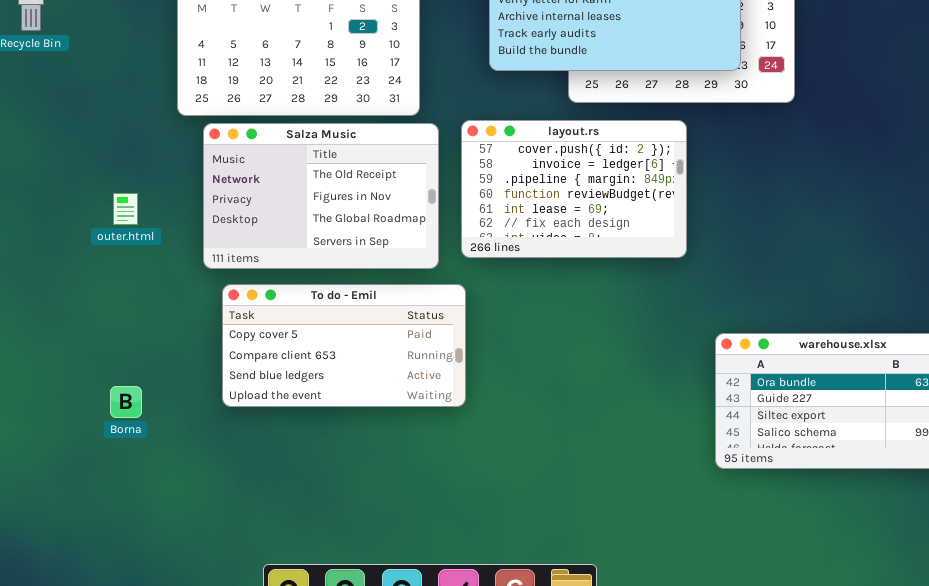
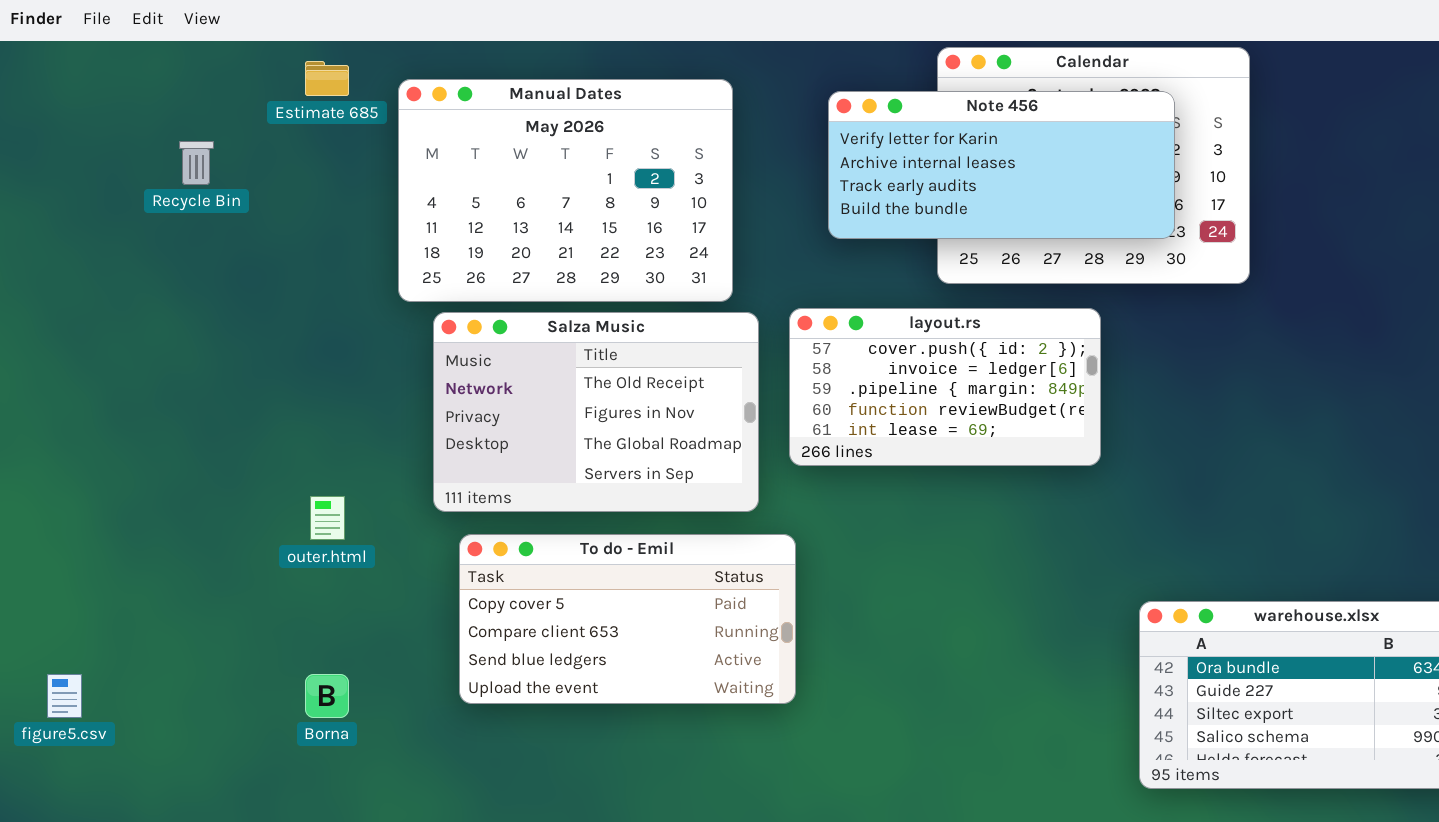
layout.rs: [461,120,687,258] -> [789,308,1101,466], resized
outer.html: [113,193,138,225] -> [310,496,345,540], moved

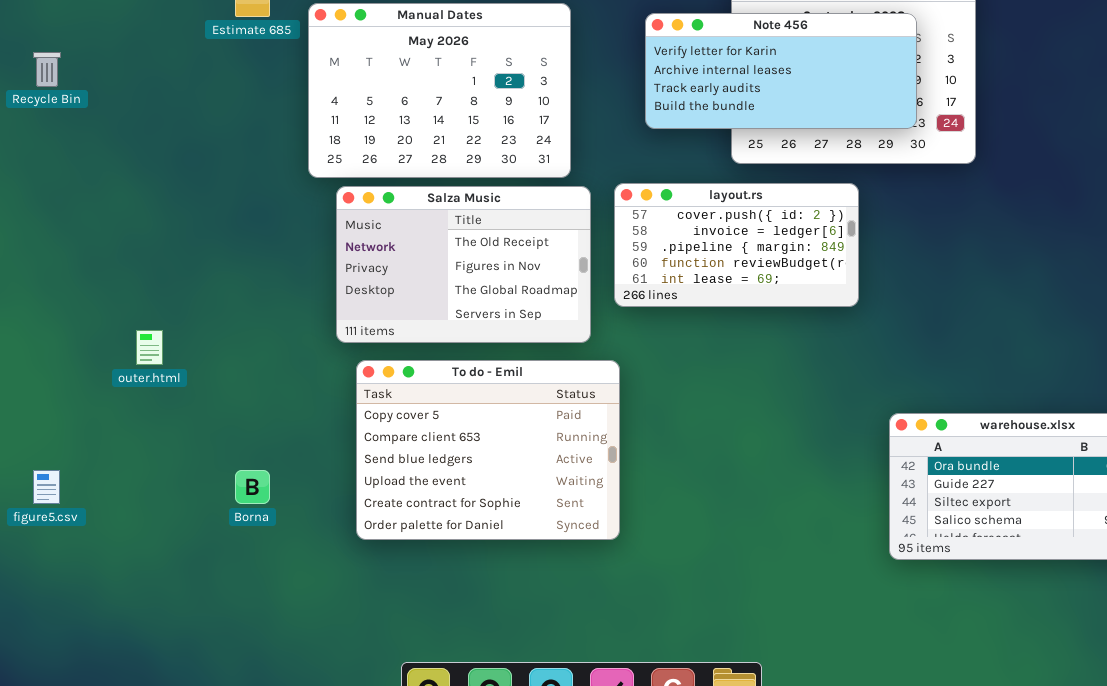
Recycle Bin: [179,141,214,185] -> [33,52,61,87], moved
outer.html: [310,496,345,540] -> [136,330,163,365], moved
To do - Emil: [459,534,796,704] -> [356,360,620,540], resized

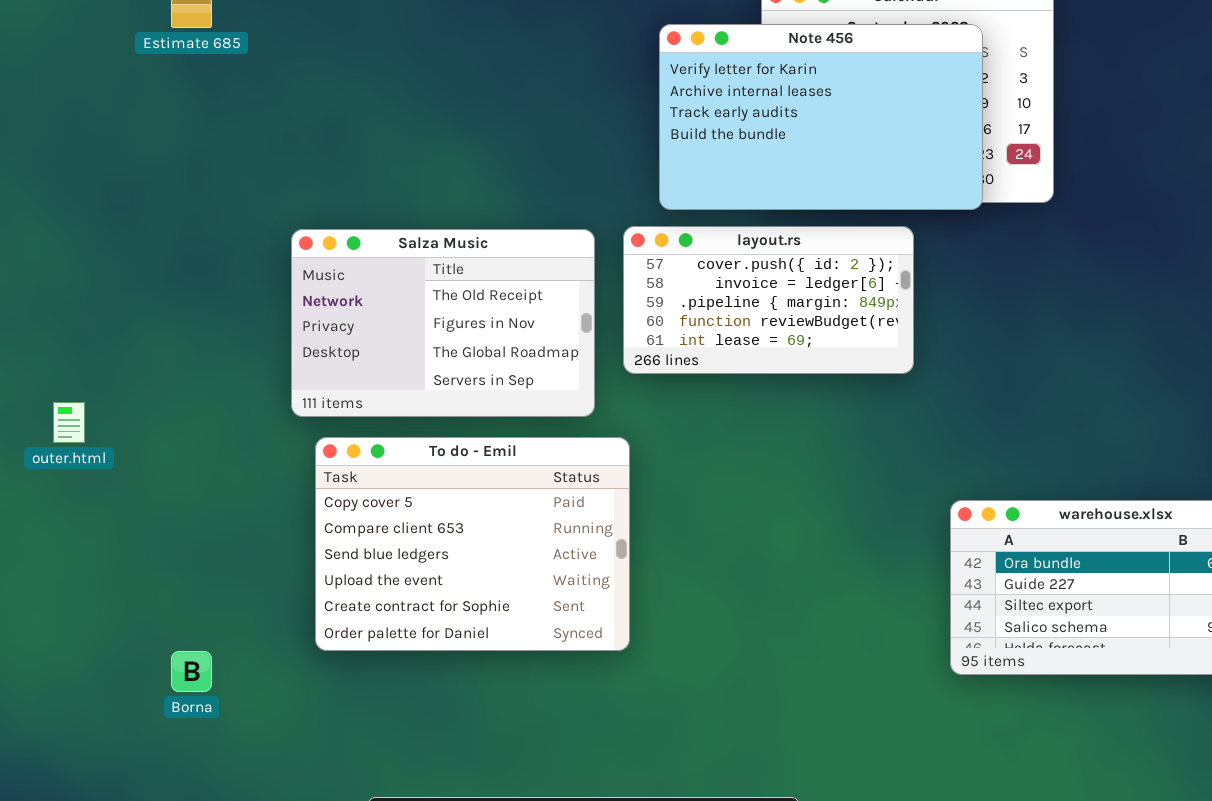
Manual Dates: [308,3,571,178] -> none, closed
Note 456: [645,13,917,129] -> [659,24,983,210], resized
Borna: [235,470,270,504] -> [171,651,212,692], moved

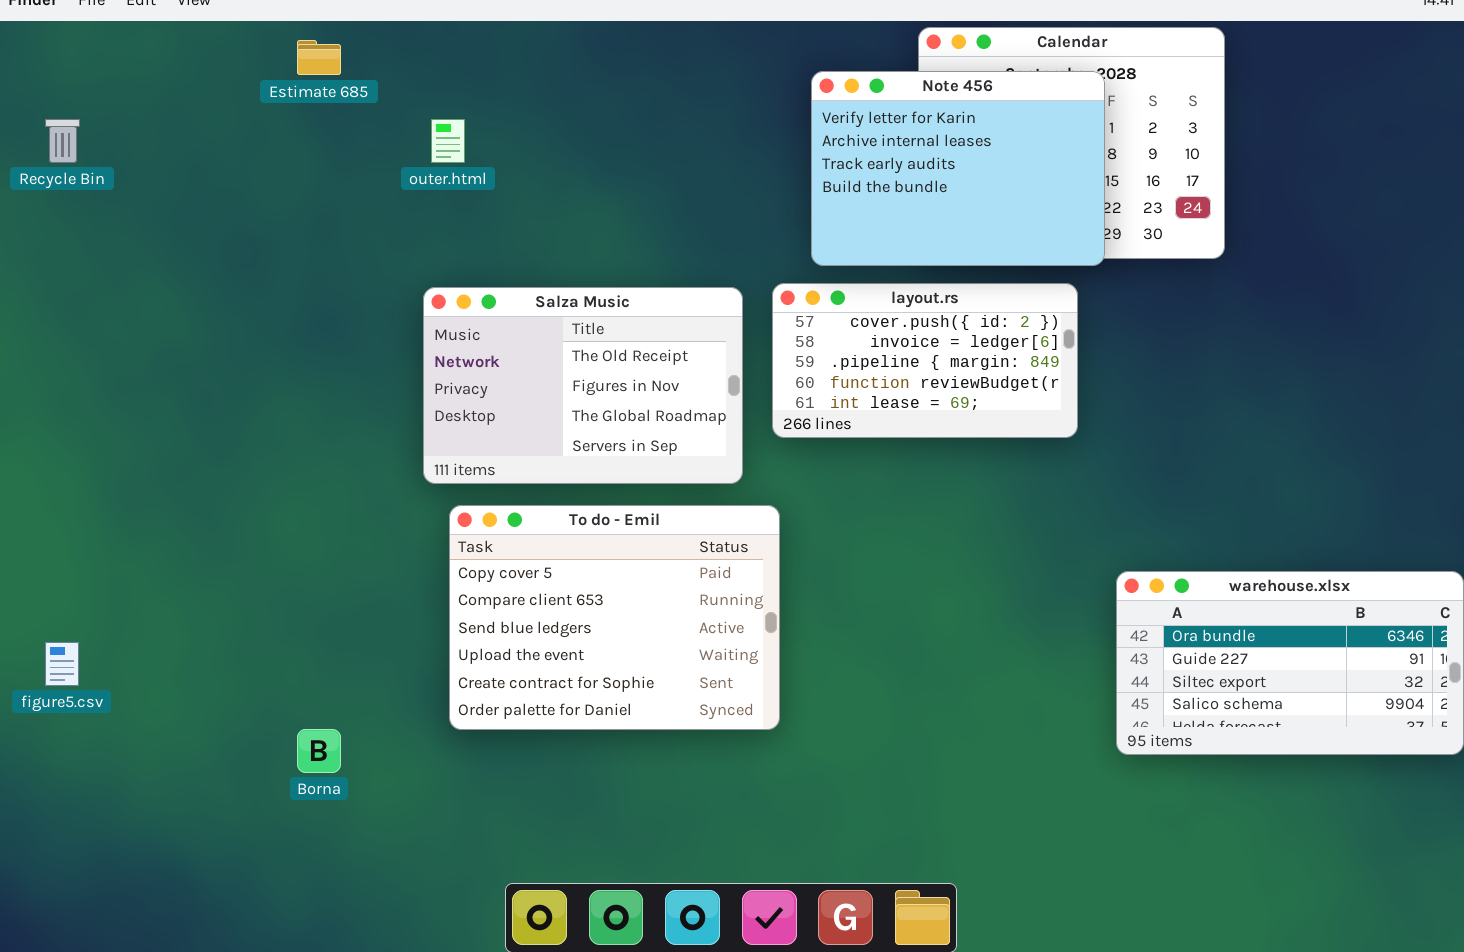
Note 456: [659,24,983,210] -> [811,71,1105,266], resized
outer.html: [53,402,85,443] -> [431,119,465,163], moved

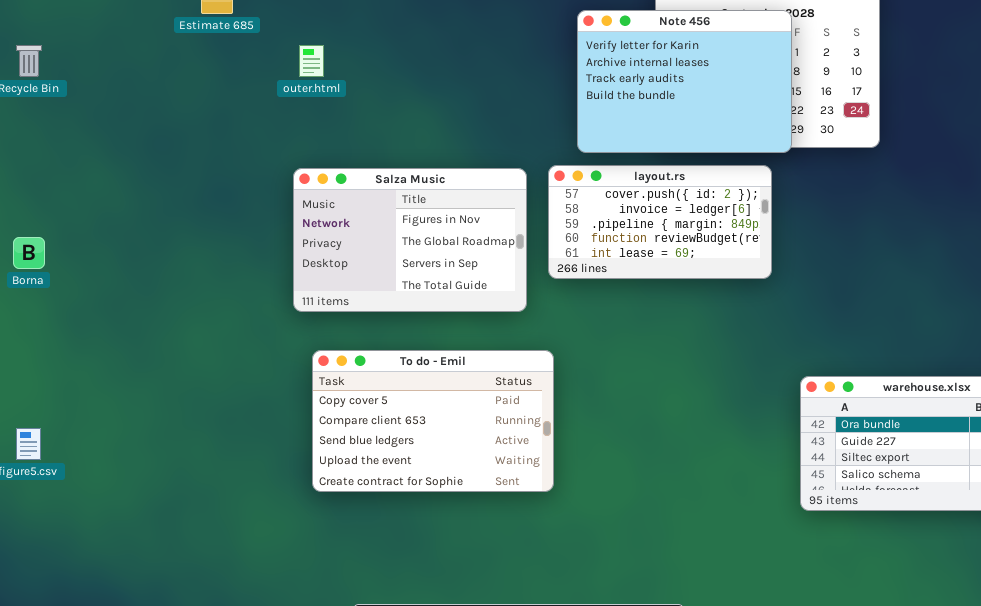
Salza Music: [423,287,743,484] -> [293,168,527,312], scrolled down 1 row
To do - Emil: [449,505,780,730] -> [312,350,554,492], resized
Borna: [297,729,341,773] -> [13,237,45,269], moved

